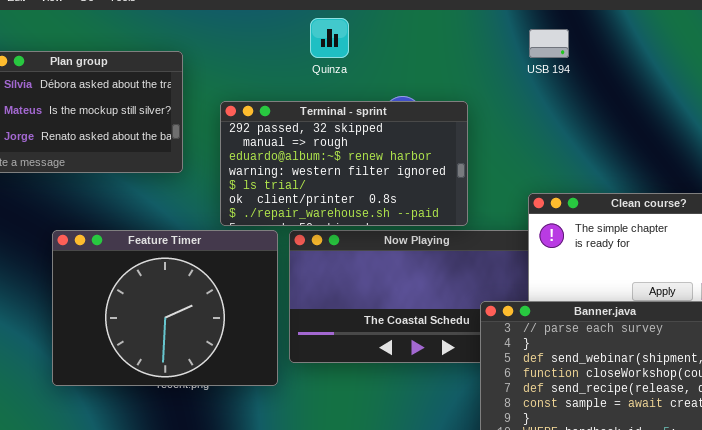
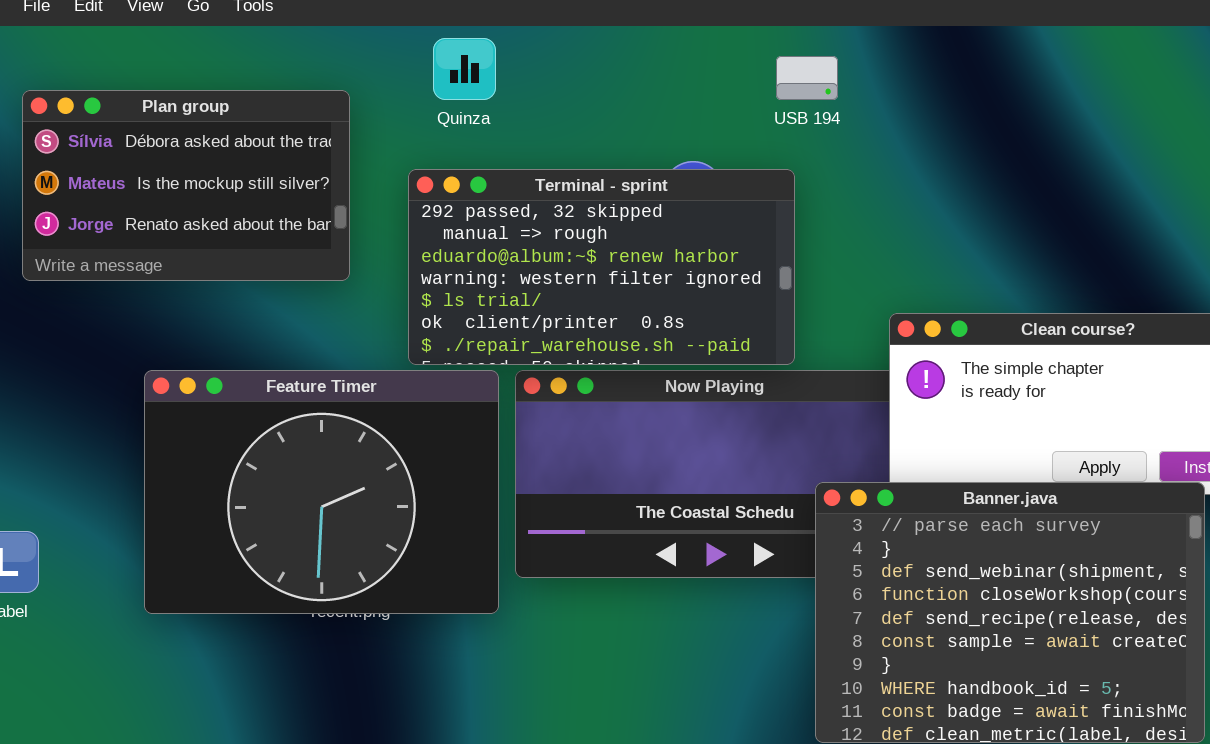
Quinza: [310,18,349,58] -> [433,38,496,100], moved
USB 194: [529,29,569,58] -> [776,56,838,100], moved

